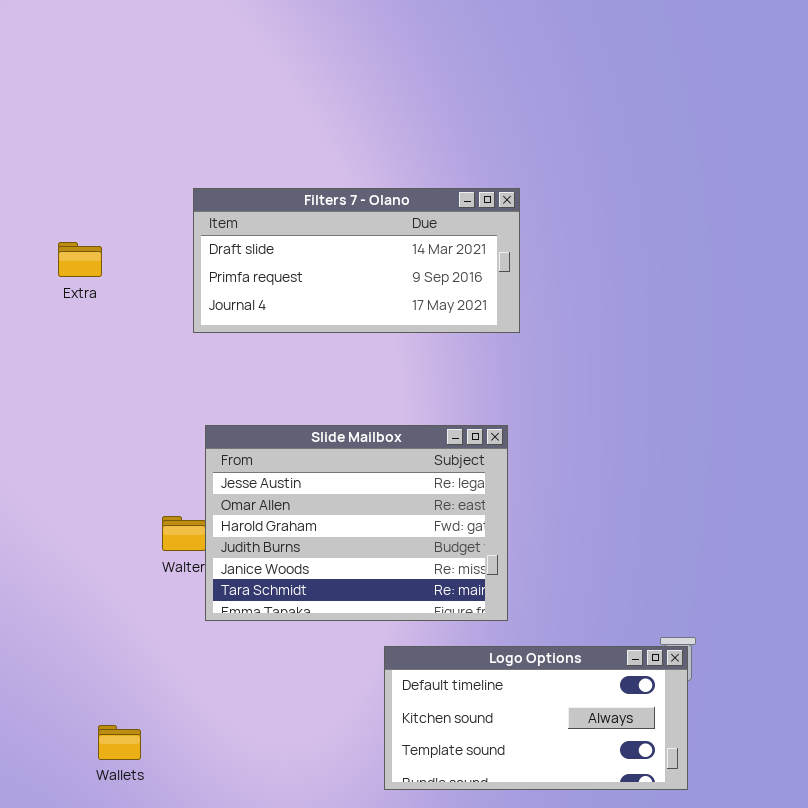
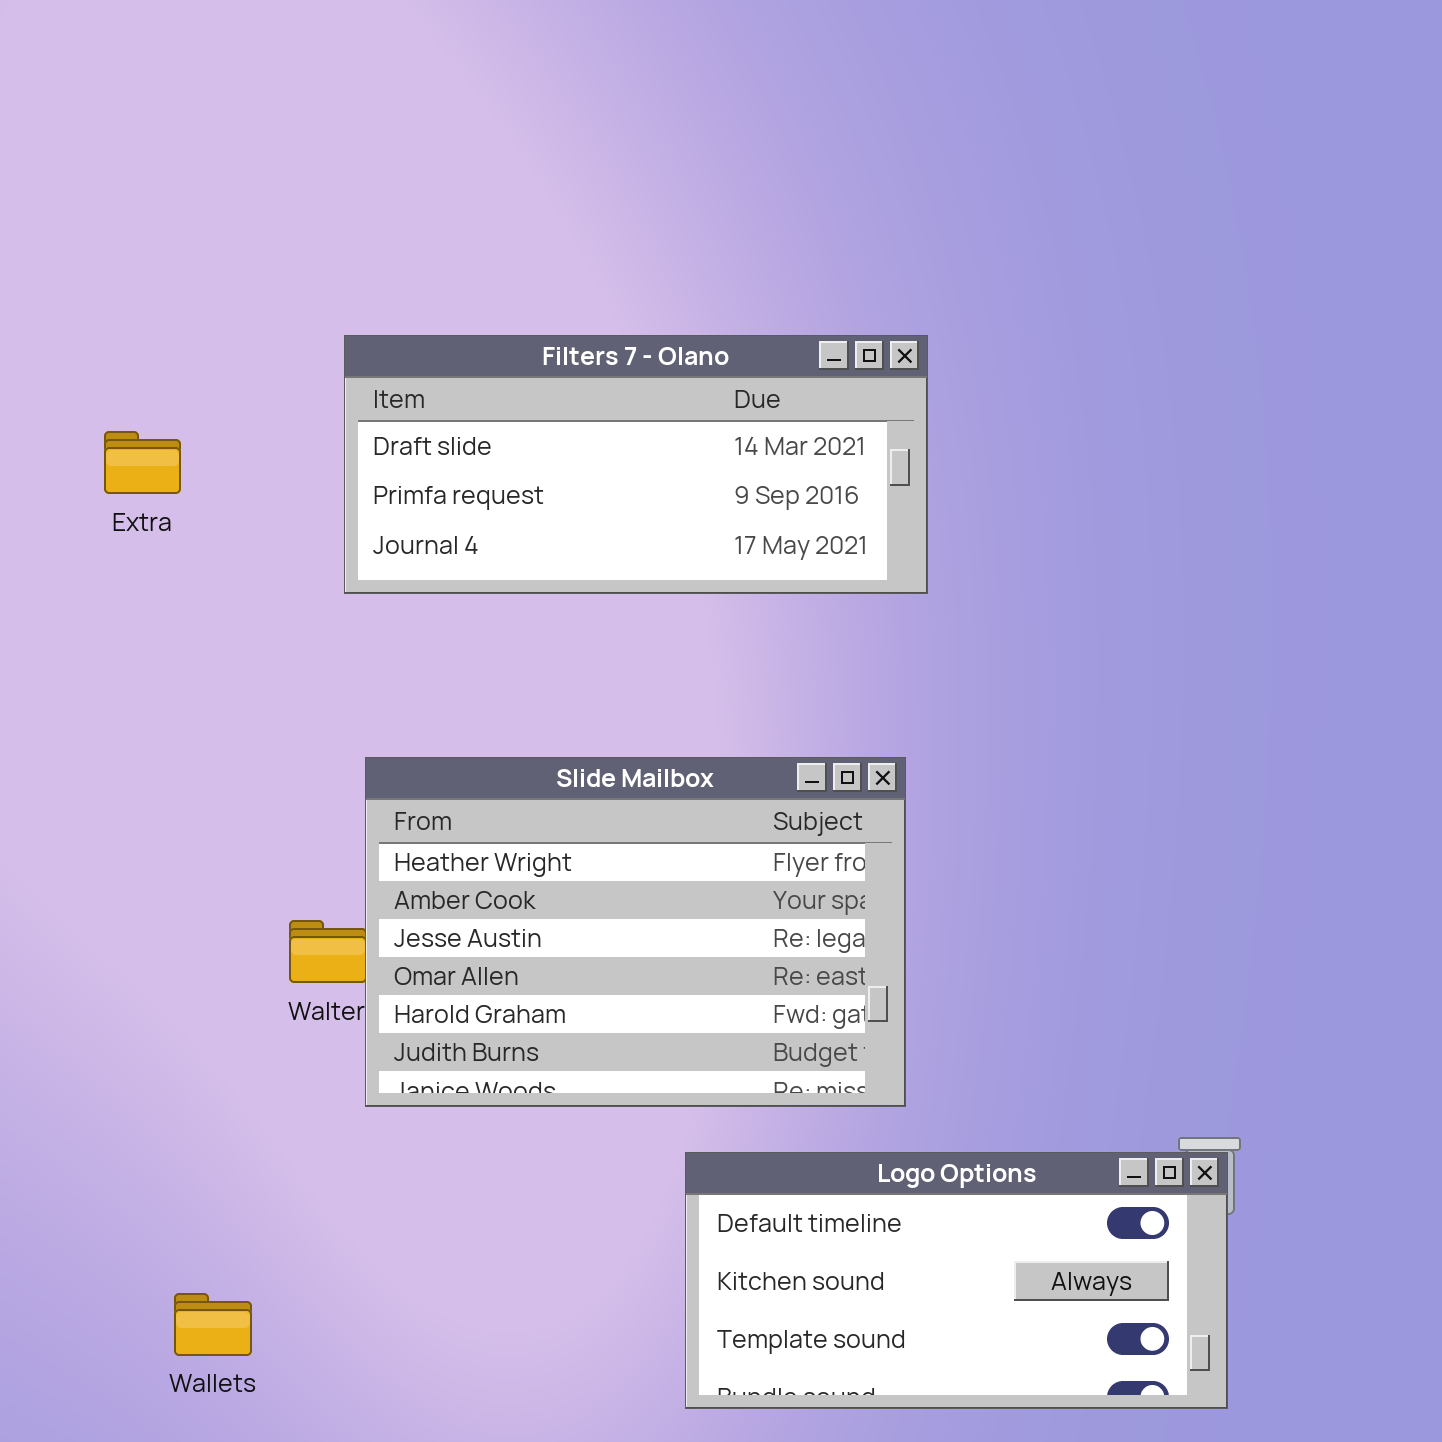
Slide Mailbox: [205,425,508,621] -> [365,757,906,1107], scrolled up 2 rows

